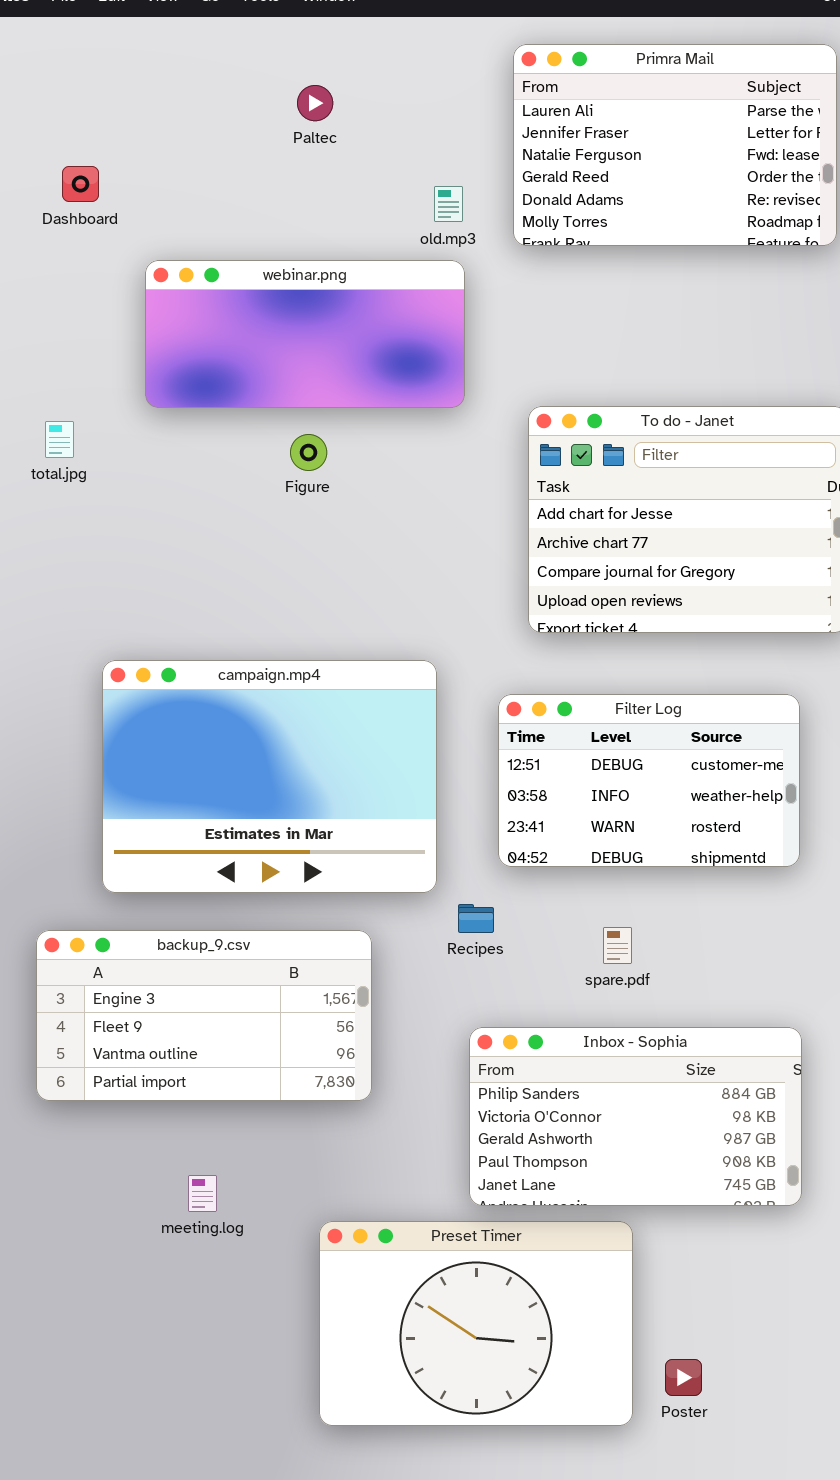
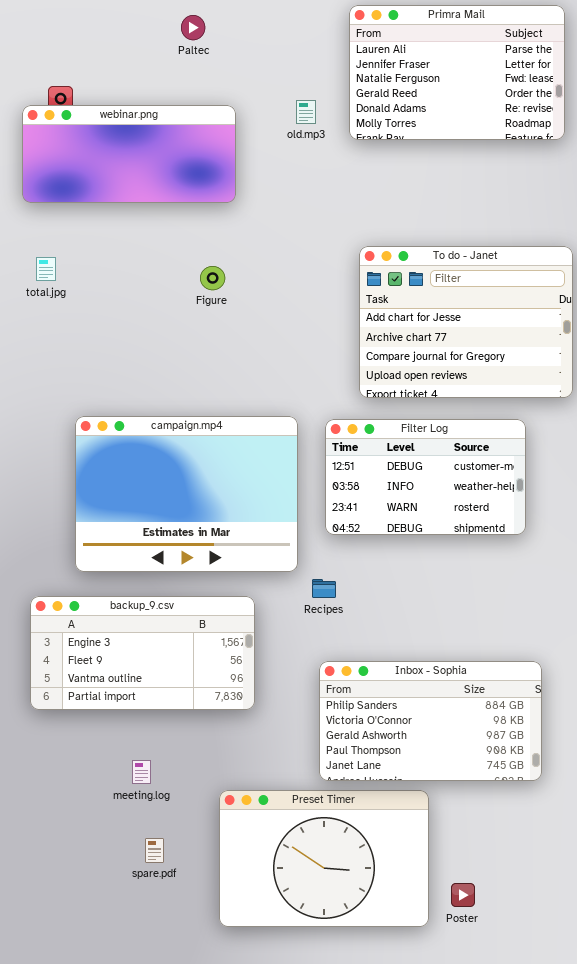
Paltec: [297,85,333,121] -> [181,15,205,40], moved
webinar.png: [145,260,465,408] -> [22,105,236,203], moved
Filter Log: [498,694,800,867] -> [325,419,526,535], moved
spare.pdf: [603,927,632,964] -> [145,838,164,863], moved

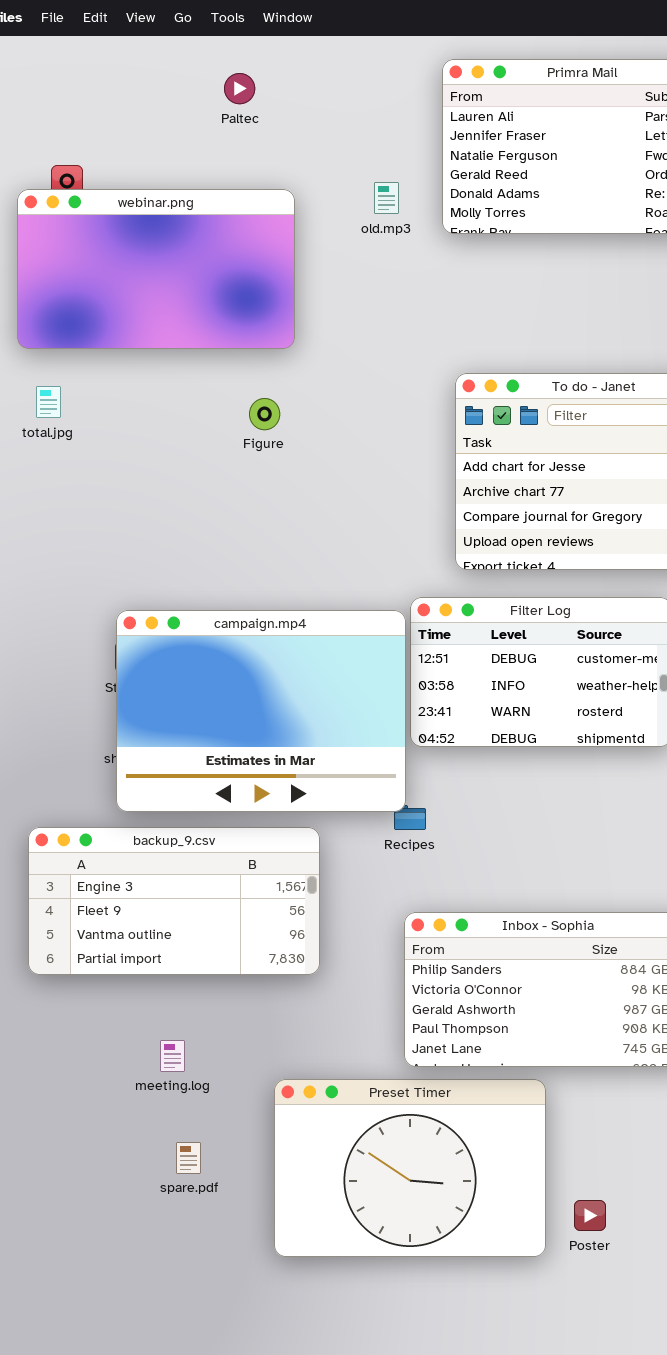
webinar.png: [22,105,236,203] -> [17,189,295,349], resized
campaign.mp4: [75,416,298,572] -> [116,610,406,812], moved

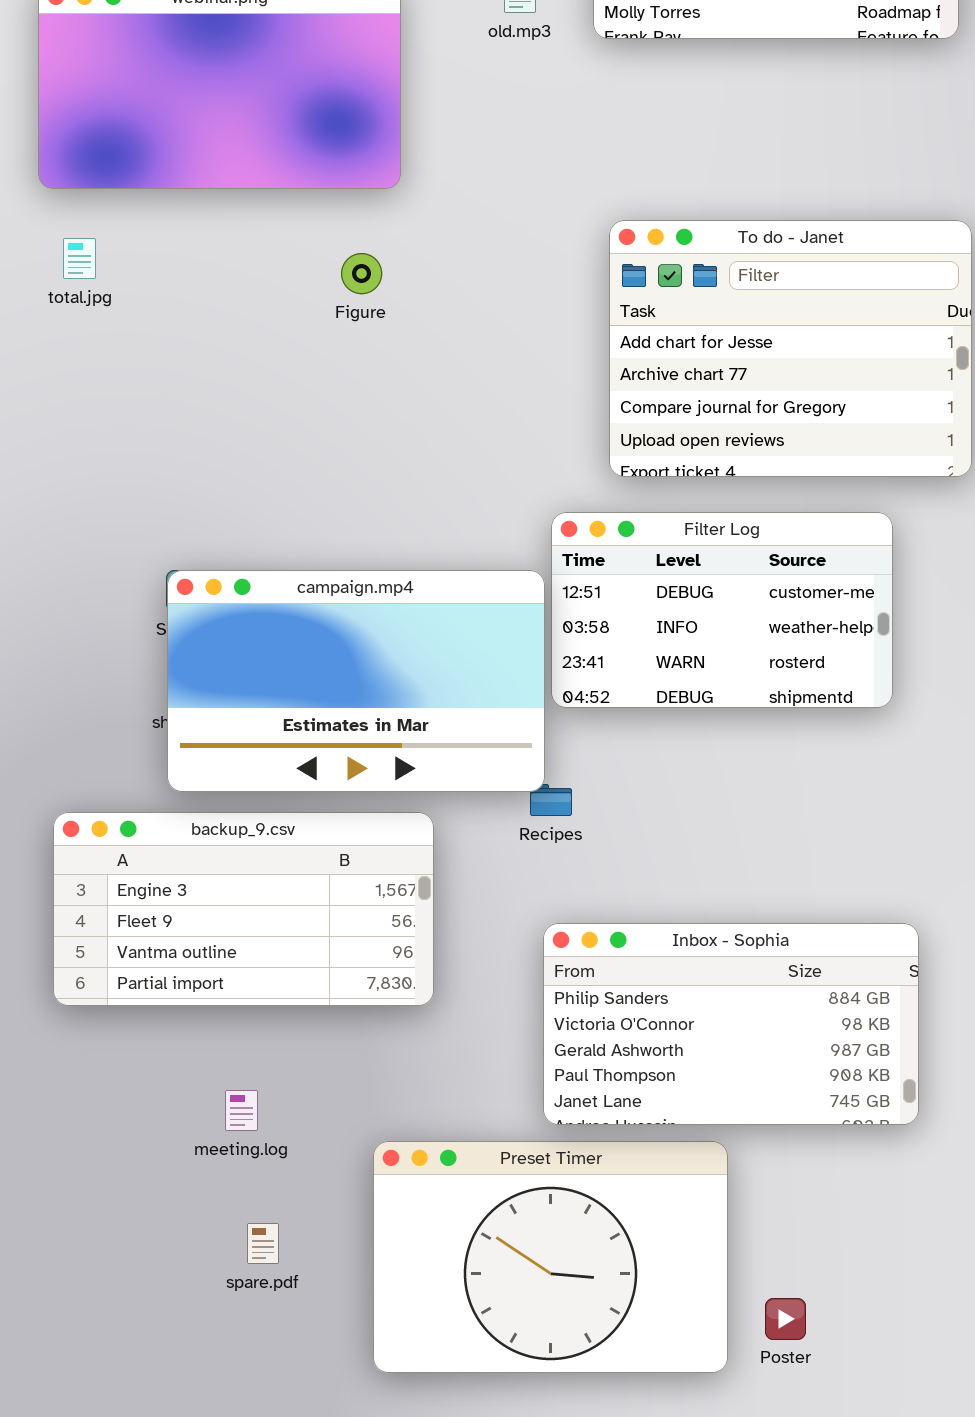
campaign.mp4: [116,610,406,812] -> [167,570,545,792], resized

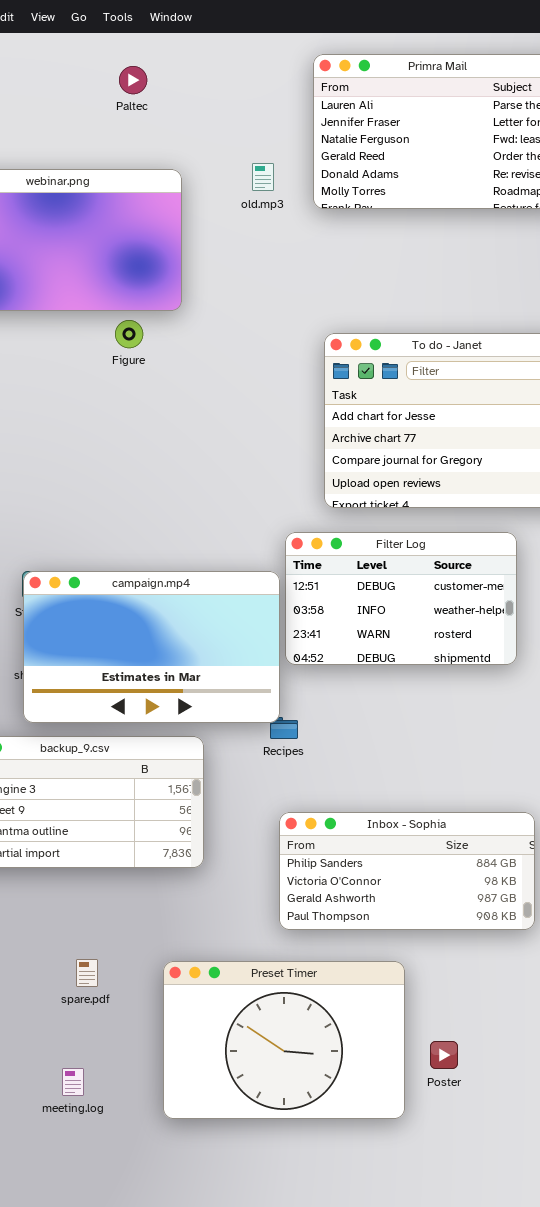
Figure: [341,253,382,294] -> [115,320,143,348], moved
Inbox - Sophia: [543,923,919,1125] -> [279,812,535,930], resized
meeting.log: [225,1090,258,1131] -> [62,1068,84,1096], moved
spare.pdf: [247,1223,279,1264] -> [76,959,98,987], moved
Poster: [765,1298,806,1340] -> [430,1041,458,1069], moved

